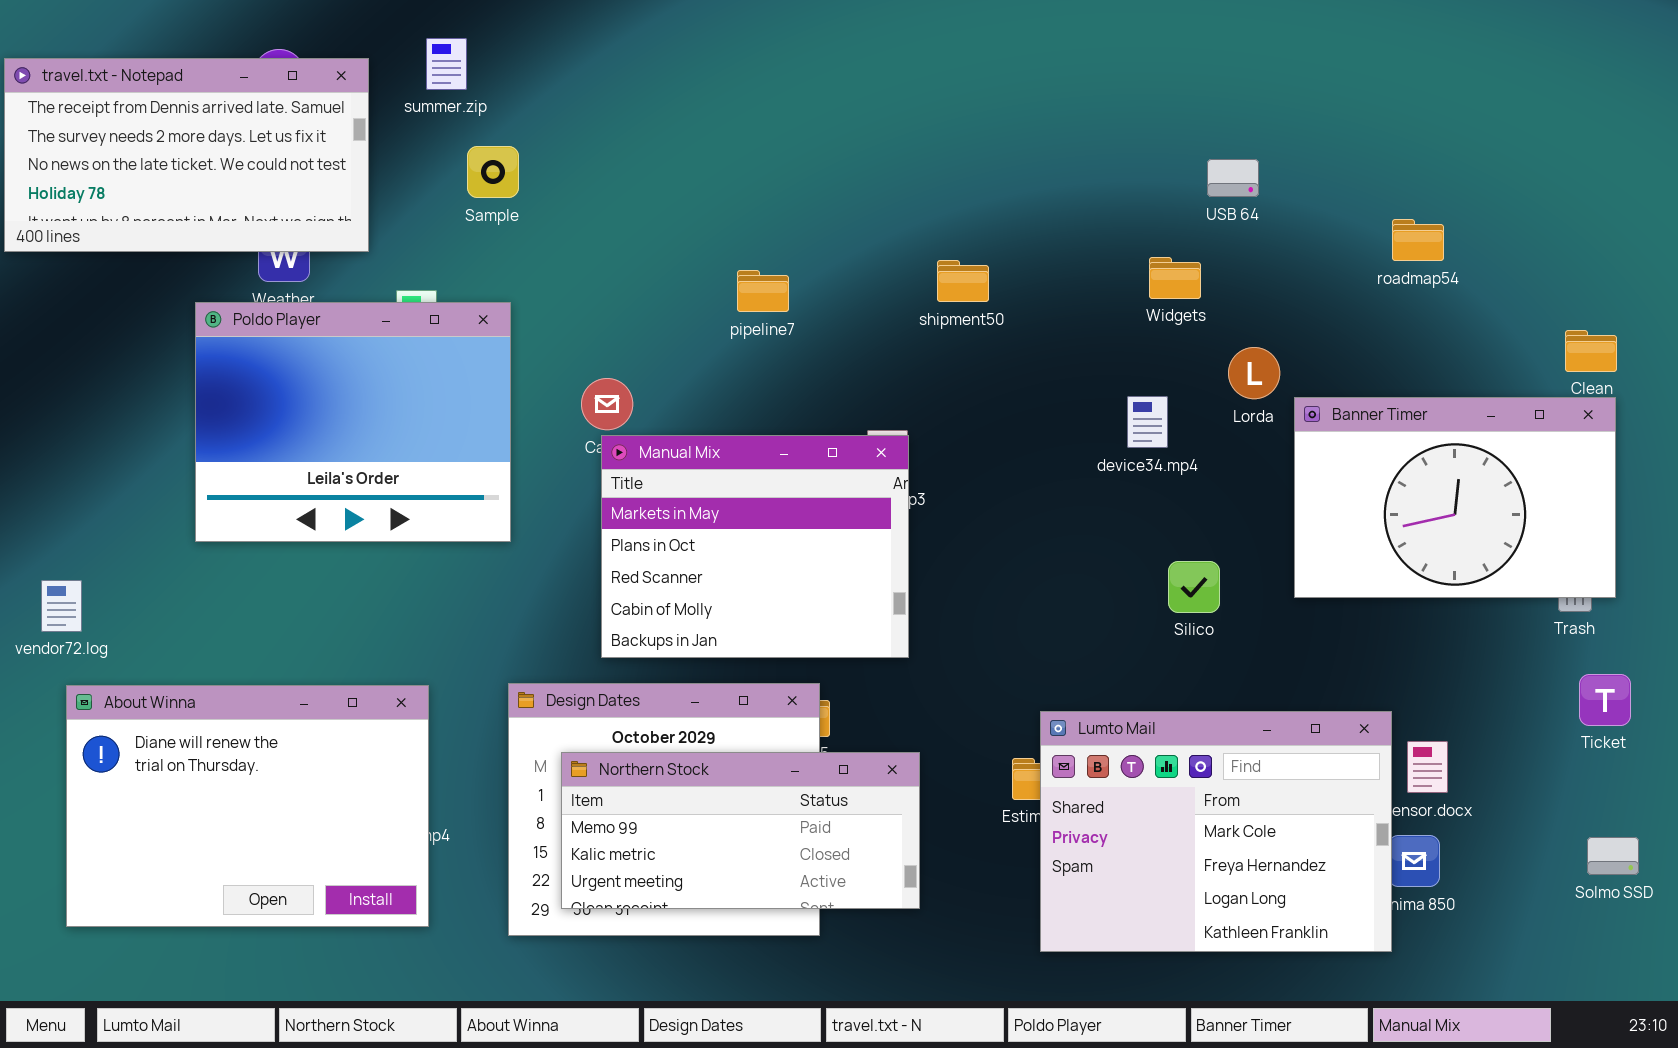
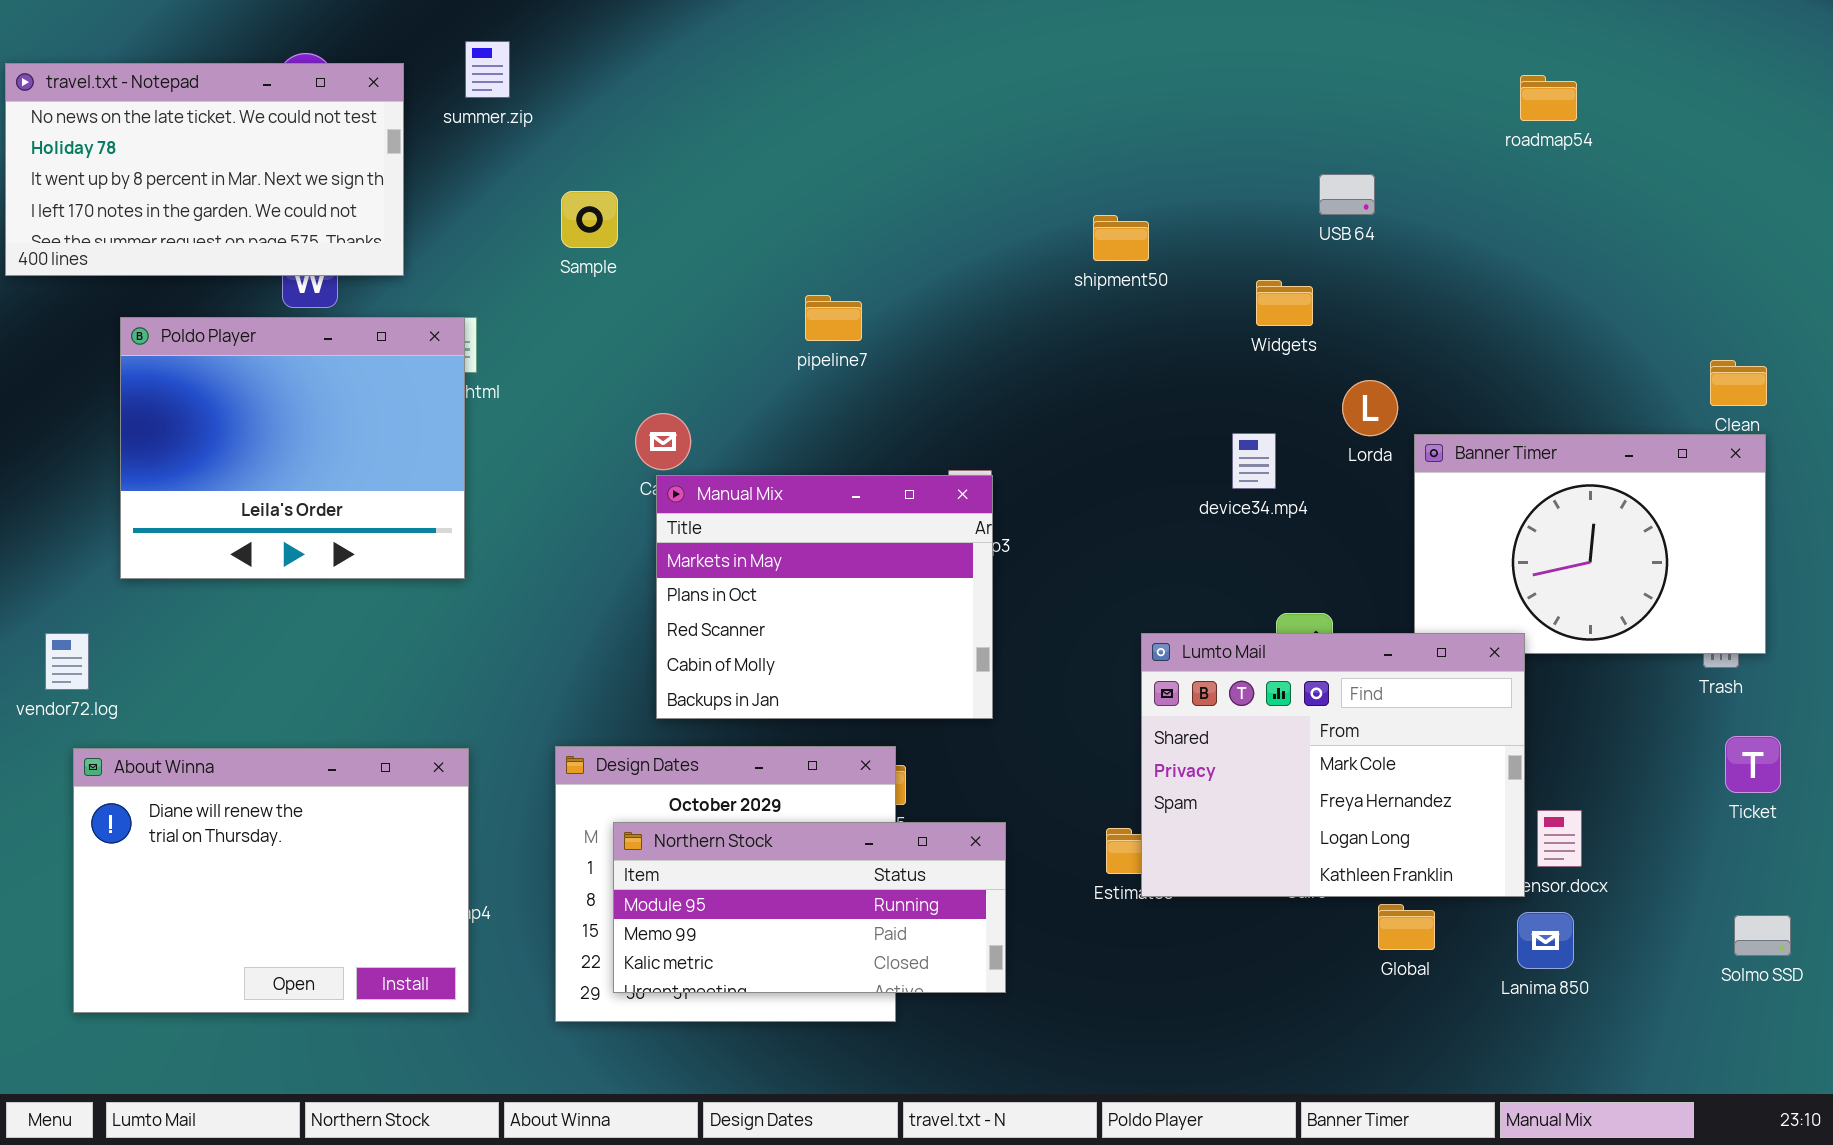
travel.txt - Notepad: [4,58,369,252] -> [5,63,404,276], scrolled down 2 rows
Sample: [467,146,519,198] -> [561,191,618,248], moved
roadmap54: [1392,219,1444,261] -> [1520,75,1577,121], moved
shipment50: [937,260,989,302] -> [1093,215,1149,261], moved
Poldo Player: [195,302,511,542] -> [120,317,465,579], moved
Lumto Mail: [1040,711,1392,952] -> [1141,633,1525,897], moved
Northern Stock: [561,752,920,909] -> [613,822,1006,993], scrolled up 1 row

